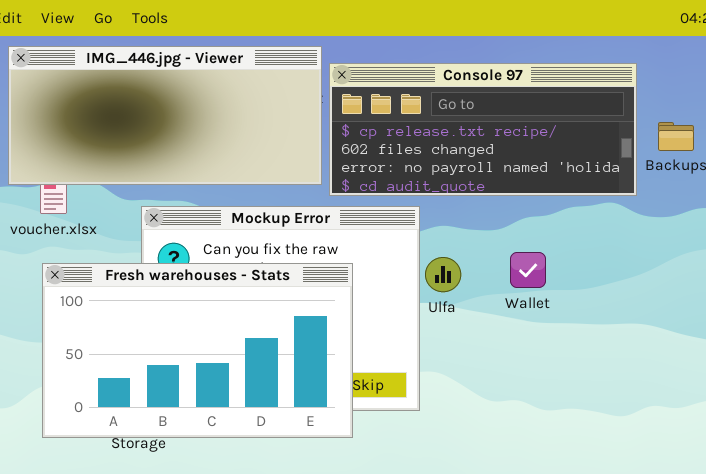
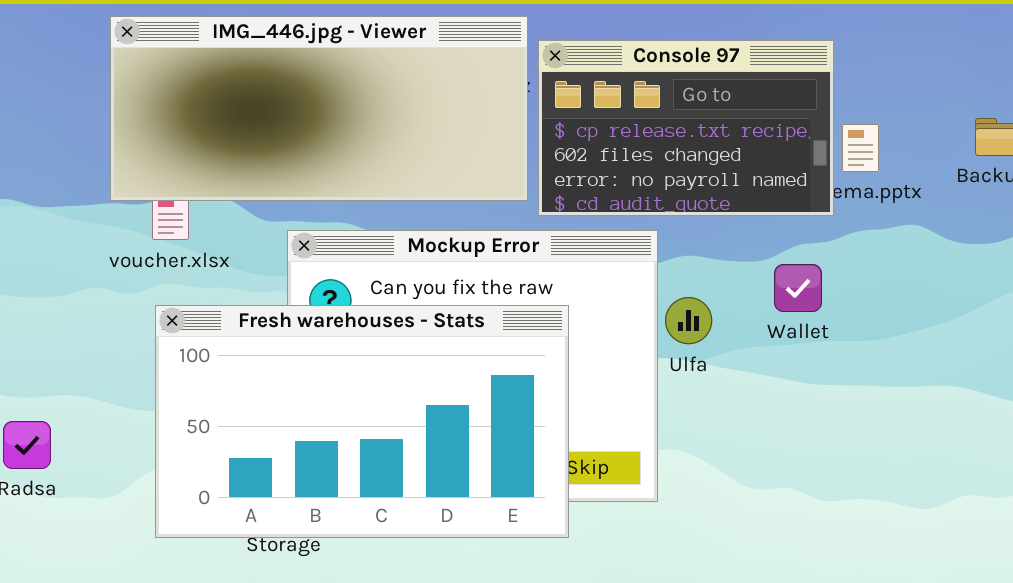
Console 97: [329,63,637,196] -> [538,40,834,216], resized
Wallet: [510,252,546,288] -> [774,264,822,312], moved

